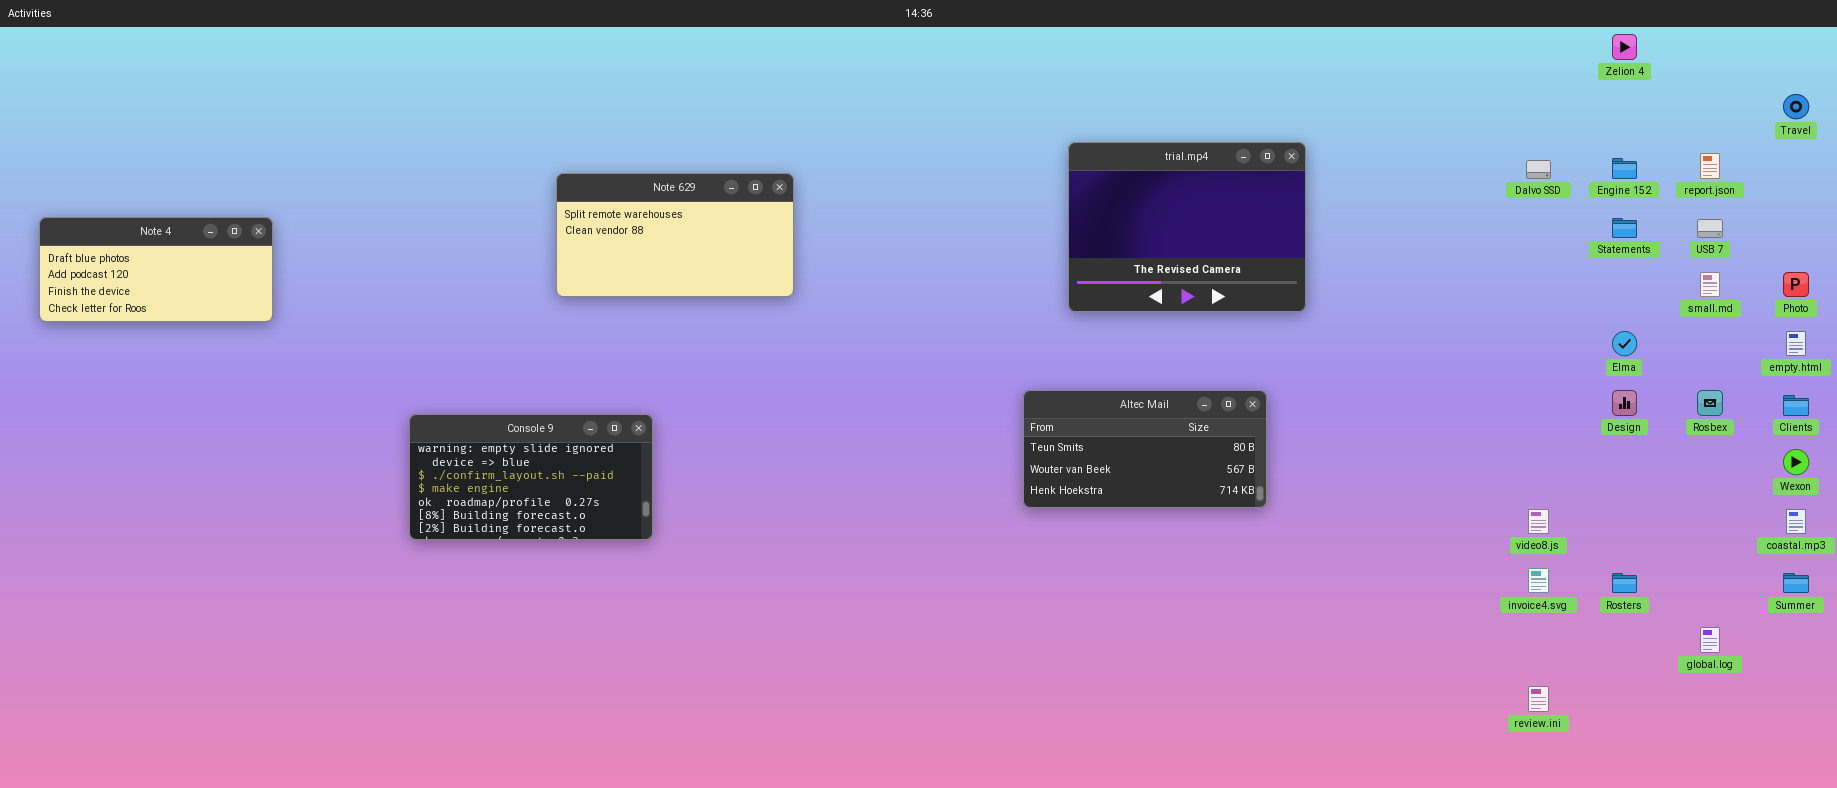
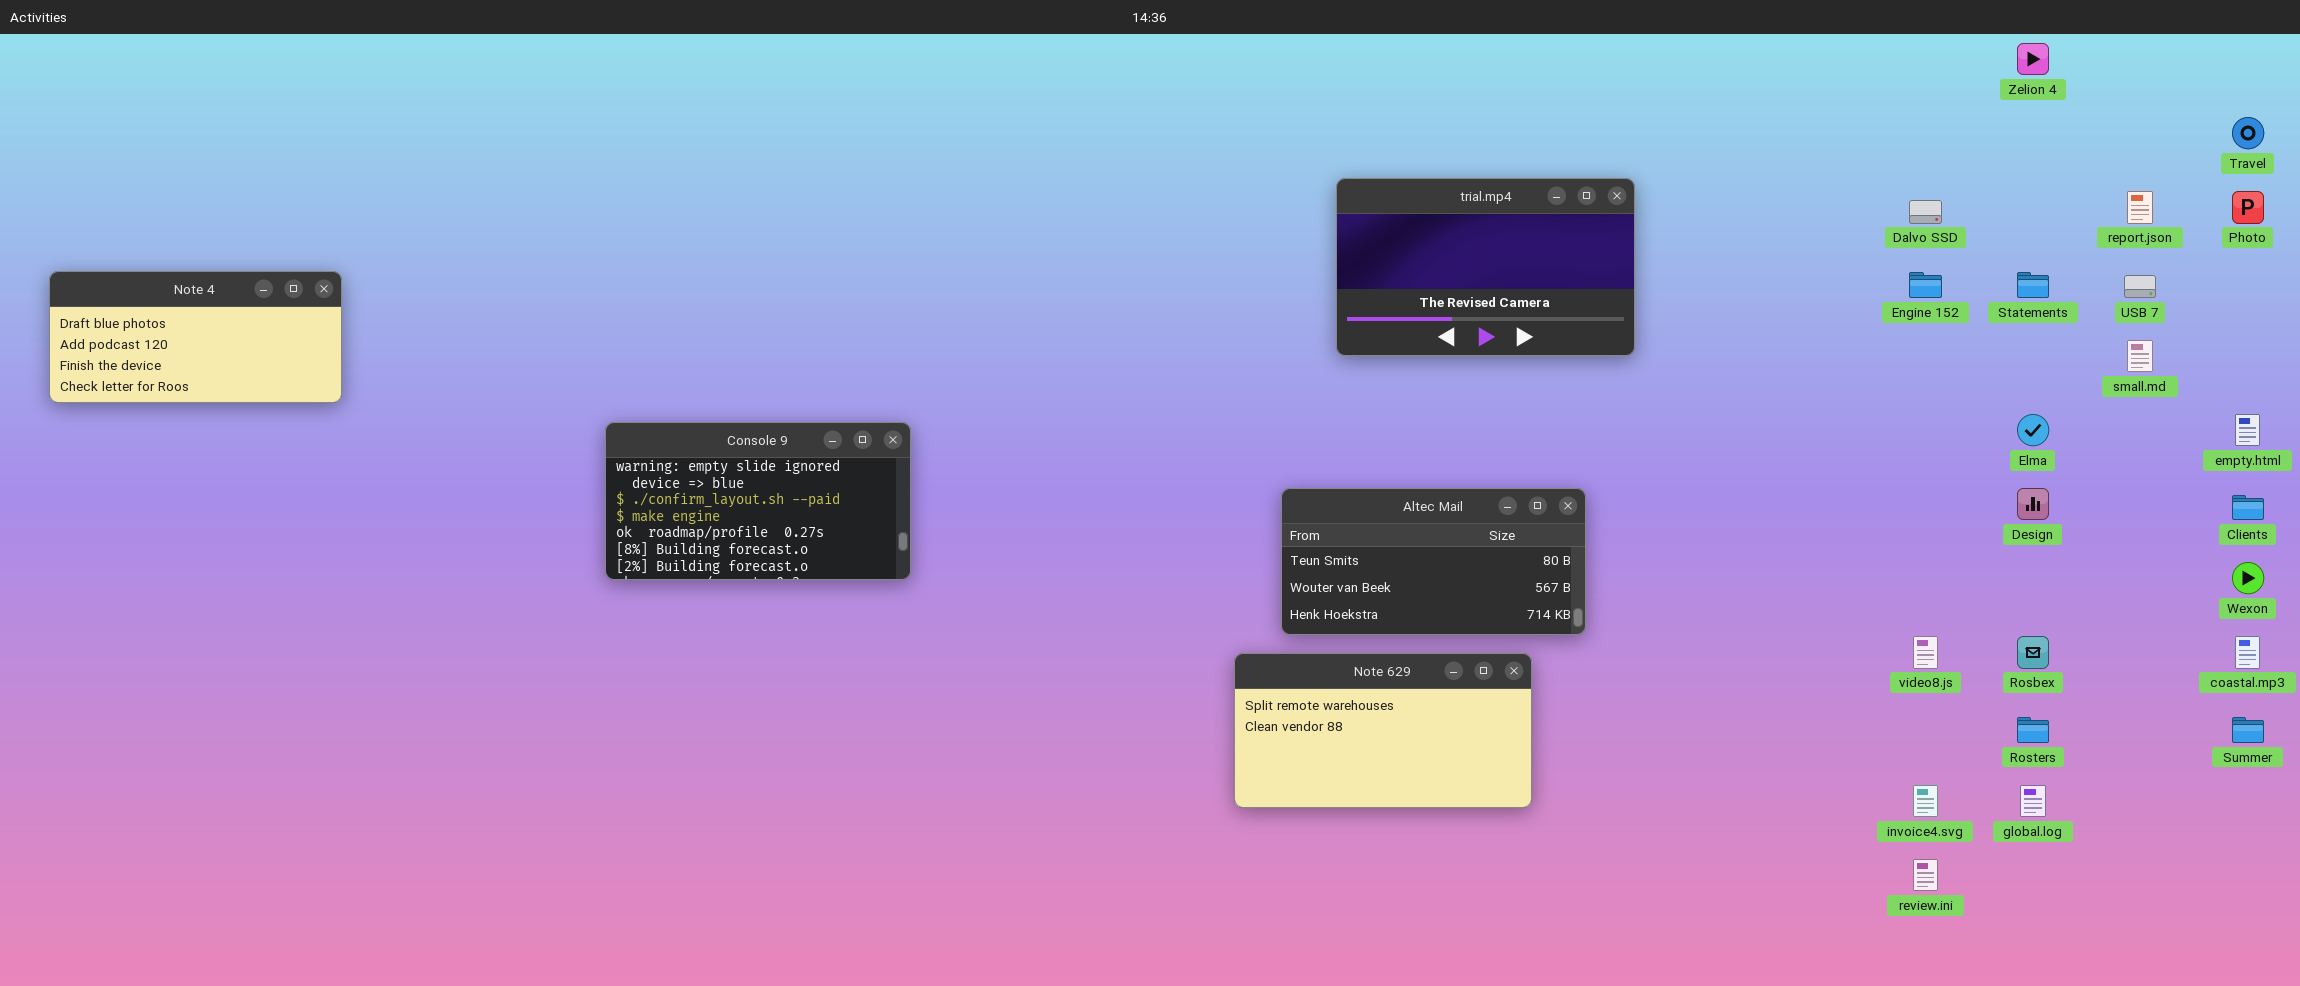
trial.mp4: [1068,142,1306,312] -> [1336,178,1635,356], resized
Engine 152: [1612,158,1637,179] -> [1909,272,1942,298], moved
Note 629: [556,173,794,297] -> [1234,653,1532,808], moved
Photo: [1783,272,1809,297] -> [2232,191,2264,224], moved
Rosbex: [1697,390,1723,416] -> [2017,636,2049,669], moved
Console 9: [409,414,653,540] -> [605,422,911,580], moved
invoice4.svg: [1528,568,1549,593] -> [1913,785,1938,817], moved
global.log: [1700,627,1720,653] -> [2020,785,2046,817], moved

